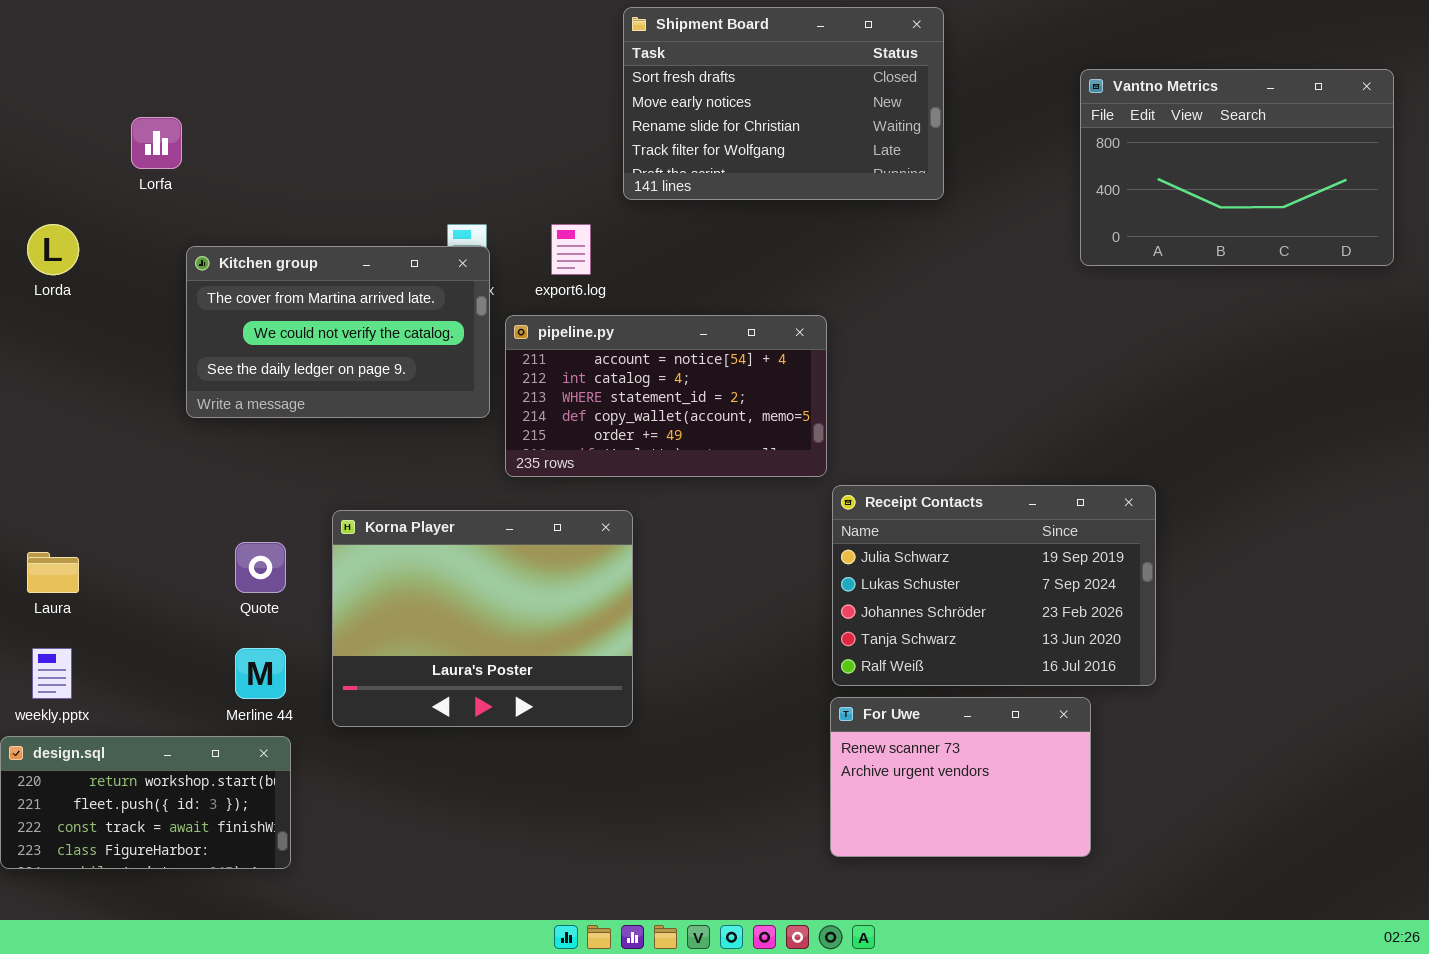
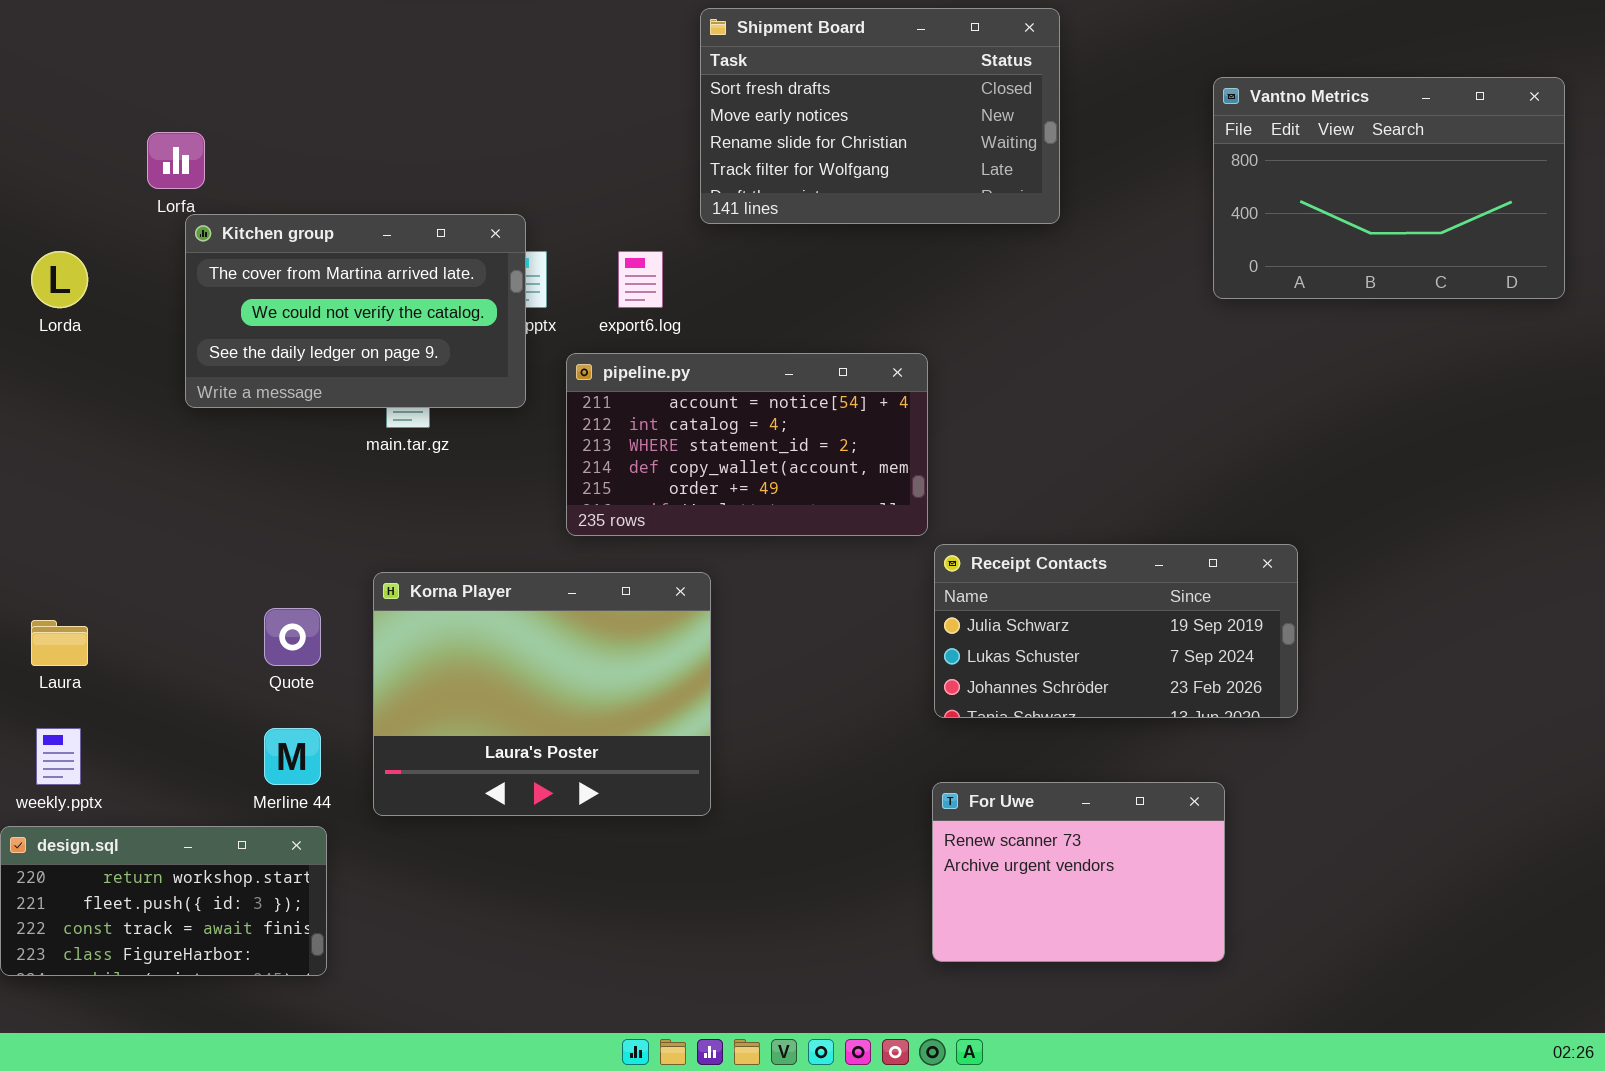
Kitchen group: [186,246,490,418] -> [185,214,526,408], moved
Receipt Contacts: [832,485,1156,686] -> [934,544,1298,718], resized

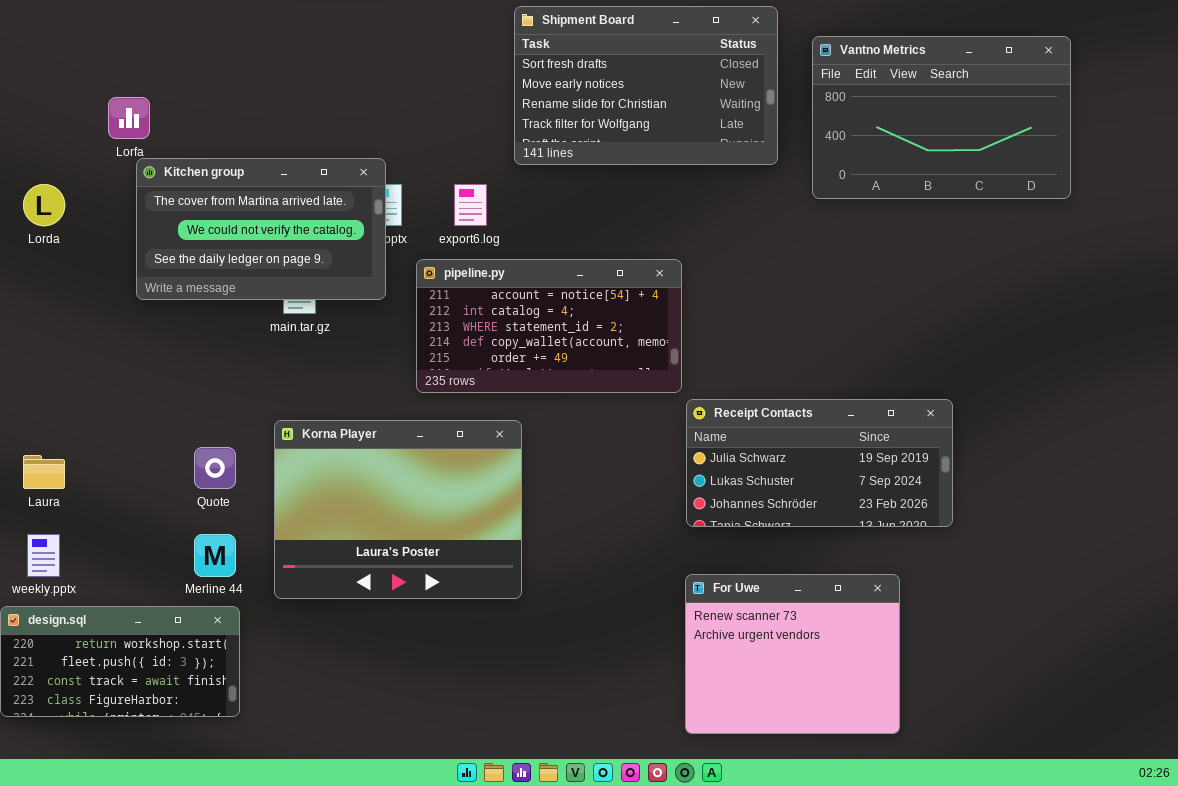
Vantno Metrics: [1213,77,1565,299] -> [812,36,1071,199], moved
For Uwe: [932,782,1225,962] -> [685,574,900,734], resized

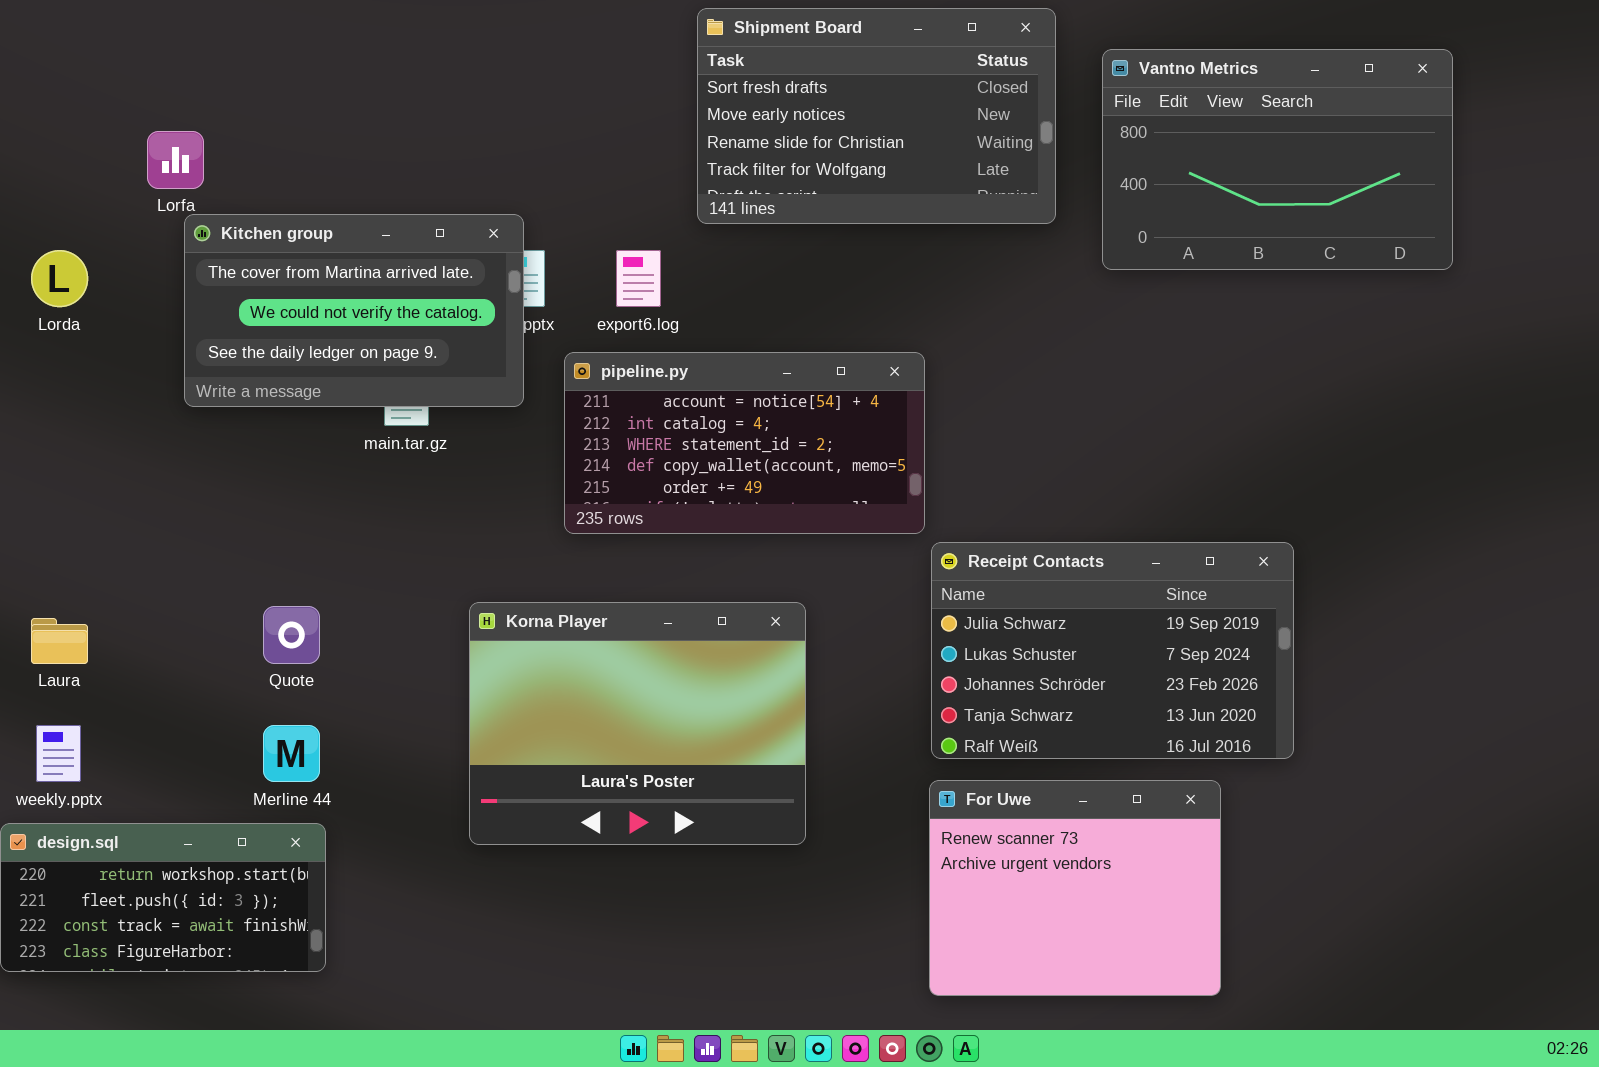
Receipt Contacts: [686,399,953,527] -> [931,542,1294,759], resized
Korna Player: [274,420,522,599] -> [469,602,806,845], moved

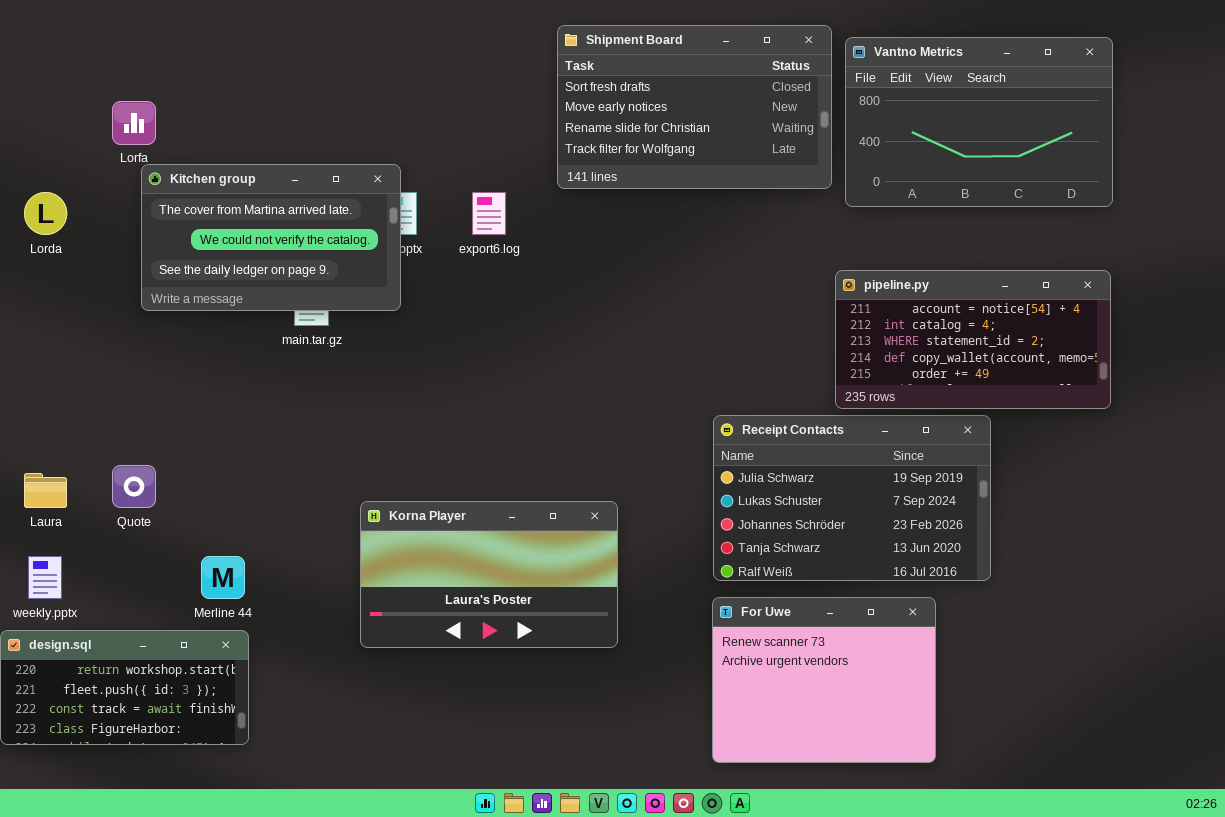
Shipment Board: [697,8,1056,224] -> [557,25,832,189], moved
pipeline.py: [564,352,925,534] -> [835,270,1111,409], moved
Korna Player: [469,602,806,845] -> [360,501,618,648], resized
Quote: [263,606,320,664] -> [112,465,156,508], moved

